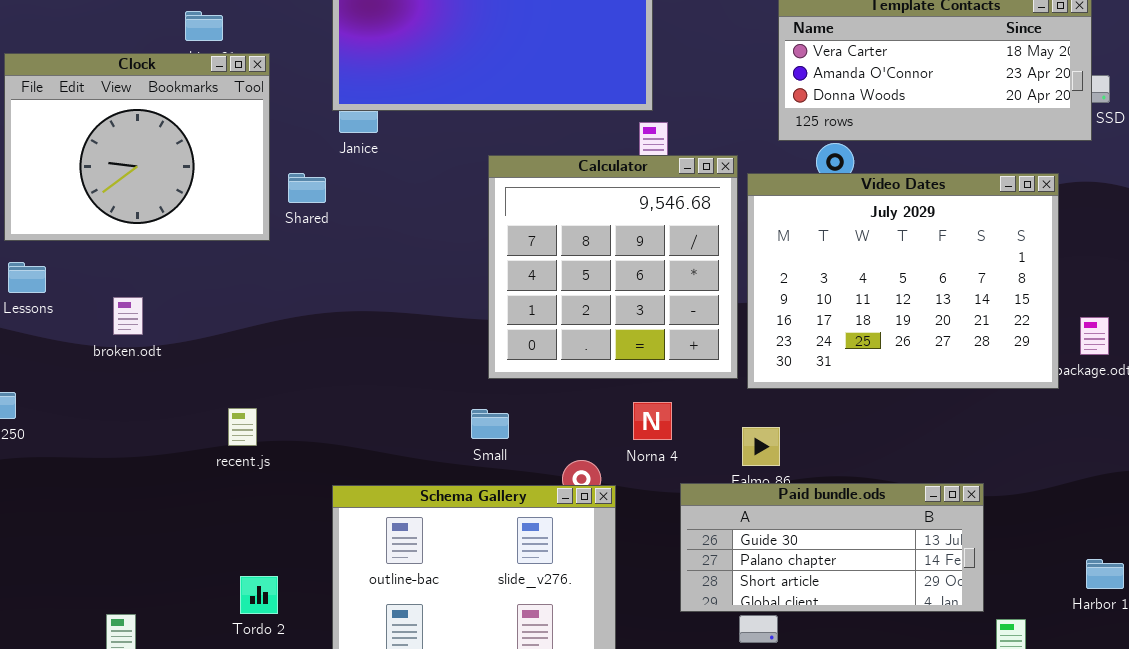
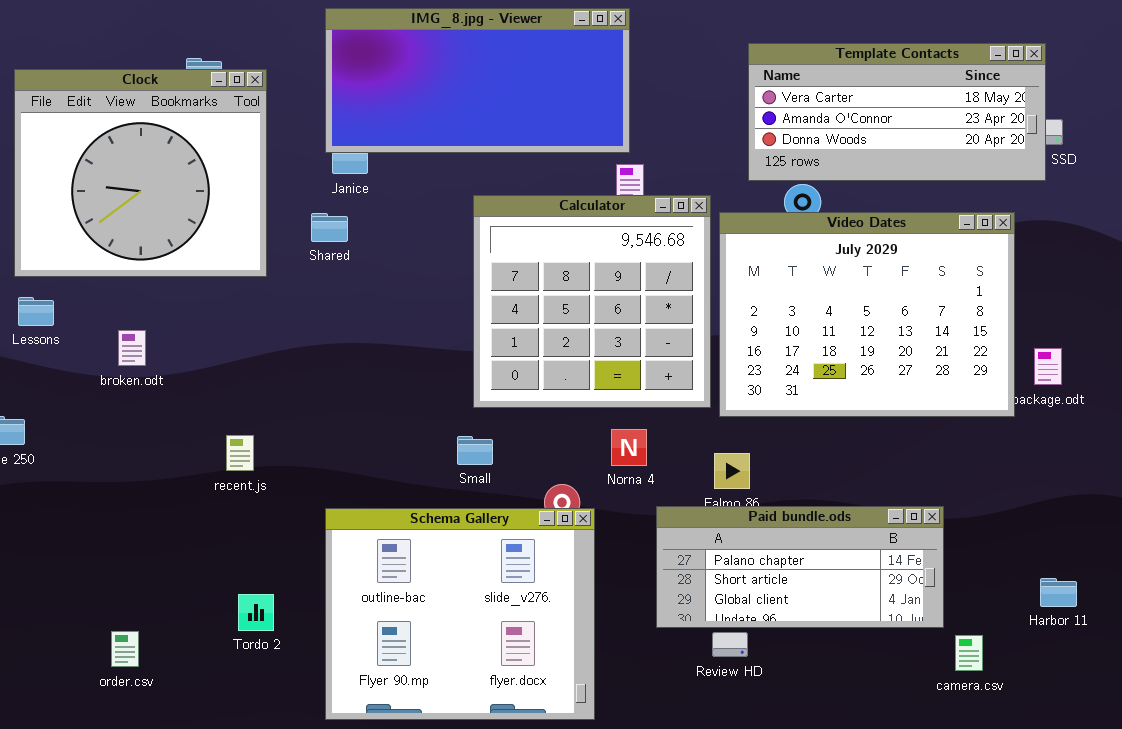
Clock: [4,53,270,241] -> [14,69,267,277], resized
Shared: [288,173,326,203] -> [311,213,348,242], moved
Paid bundle.ods: [680,483,984,612] -> [656,506,944,628], scrolled down 1 row

